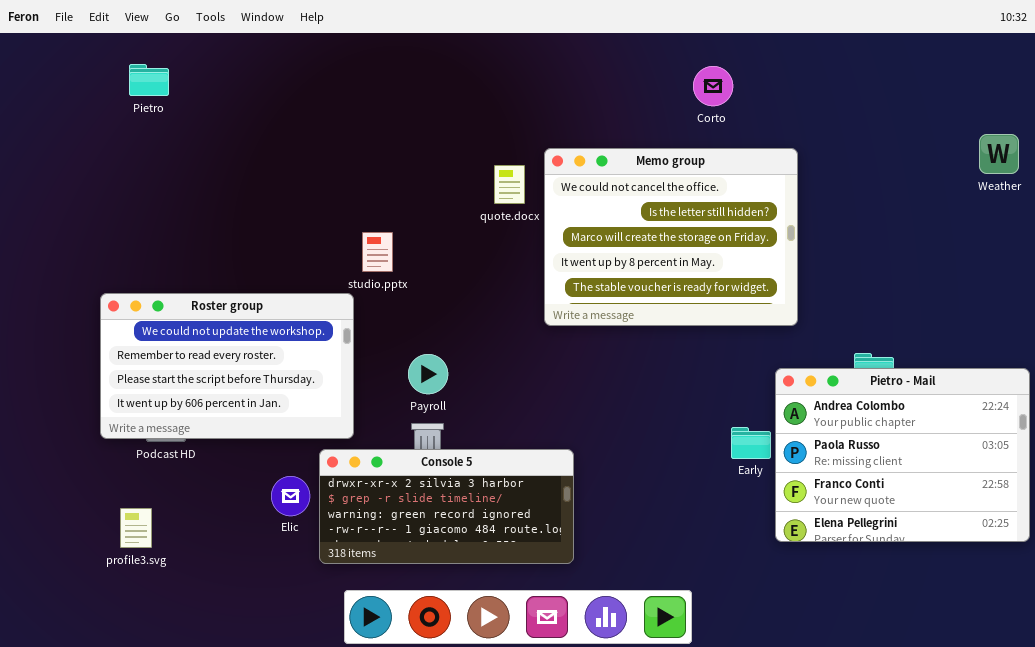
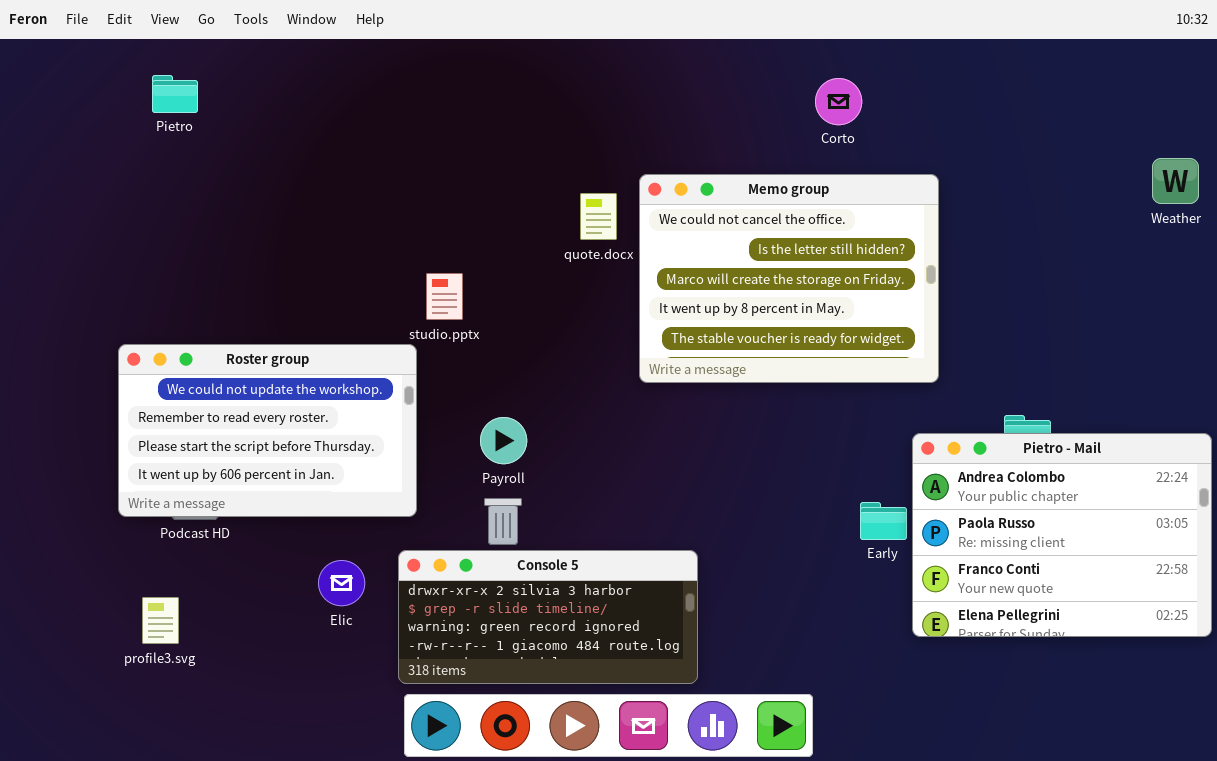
Console 5: [319,449,574,564] -> [398,550,698,684], moved

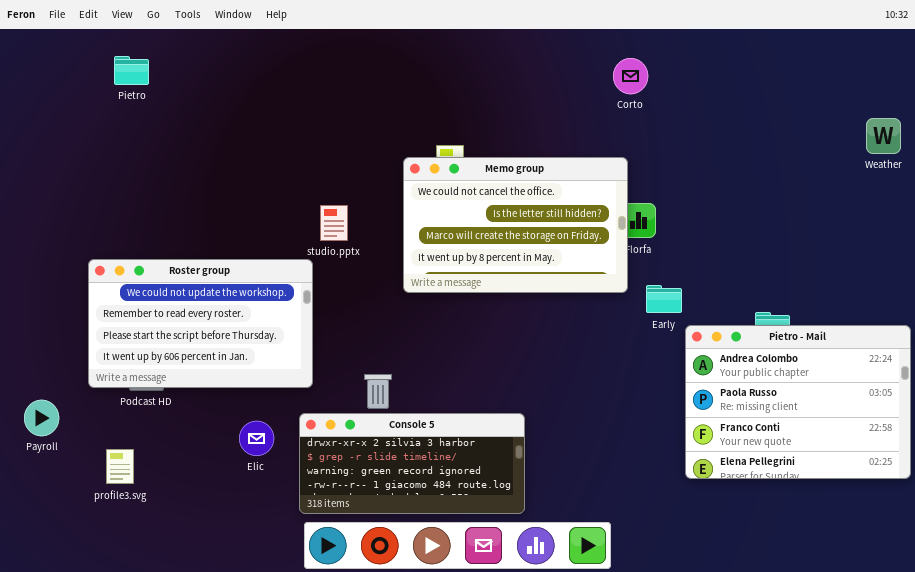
Memo group: [639,174,939,383] -> [403,157,628,293], moved, resized
Payroll: [480,417,527,464] -> [24,400,59,436], moved
Early: [860,502,907,540] -> [646,285,682,313], moved

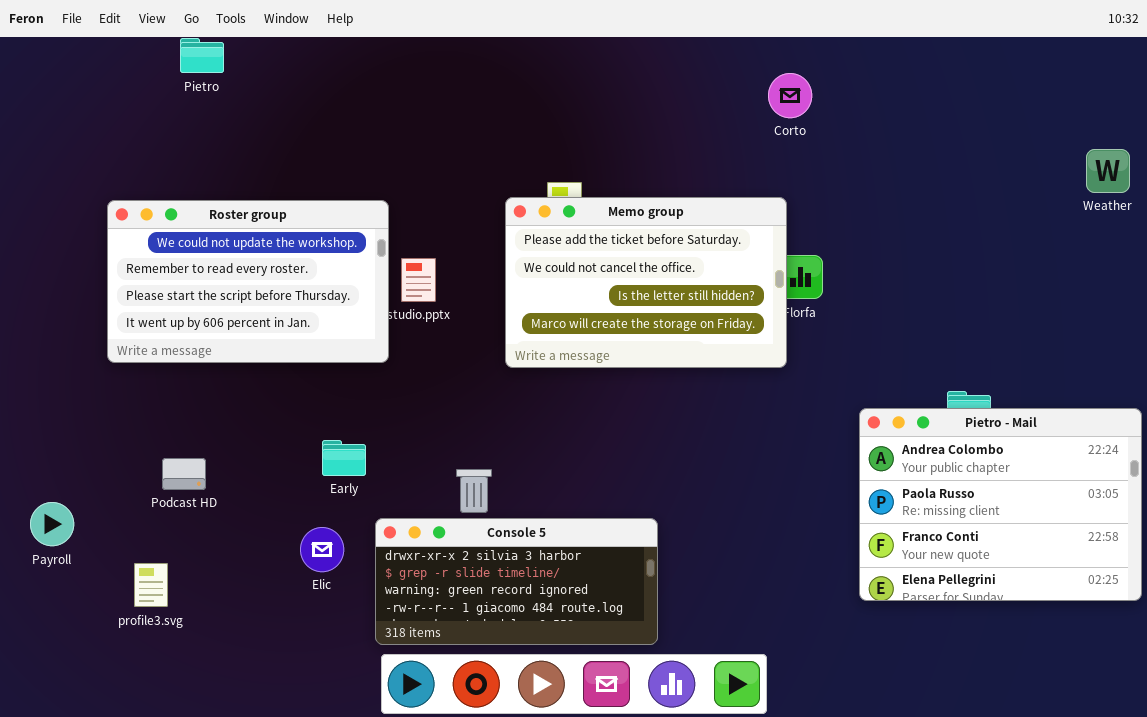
Pietro: [114,56,149,85] -> [180,38,224,73], moved
Memo group: [403,157,628,293] -> [505,197,787,368], scrolled up 1 row
Roster group: [88,259,313,388] -> [107,200,389,363], moved
Early: [646,285,682,313] -> [322,440,366,476], moved

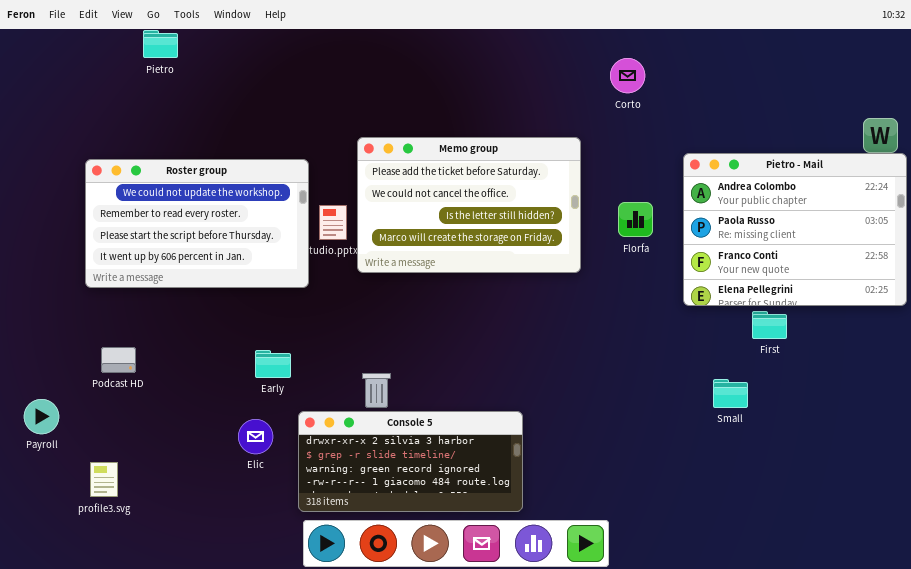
Memo group: [505,197,787,368] -> [357,137,581,273], moved
Pietro - Mail: [859,408,1142,601] -> [683,153,907,306], moved
Podcast HD: [162,458,206,490] -> [101,347,136,373], moved
profile3.svg: [134,563,168,607] -> [90,462,118,497], moved

